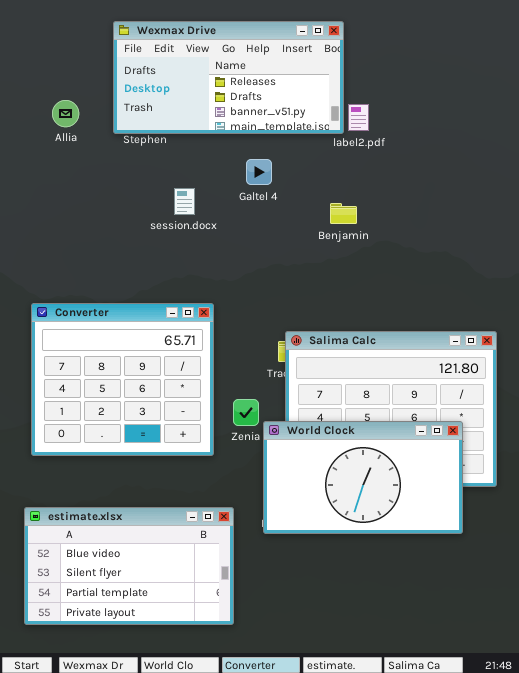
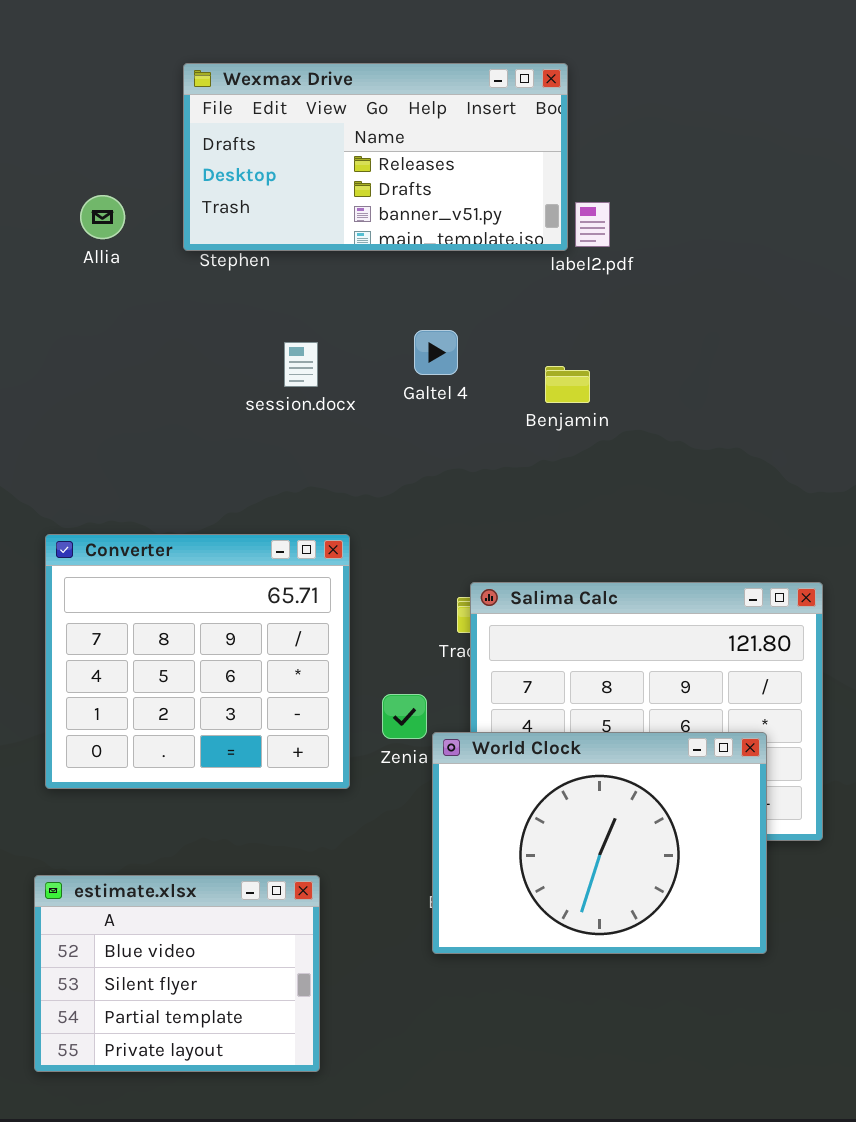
Galtel 4: [246,159,272,185] -> [414,330,458,375], moved
World Clock: [263,421,463,534] -> [432,732,767,954], resized
estimate.xlsx: [24,507,234,625] -> [34,875,320,1072], resized

